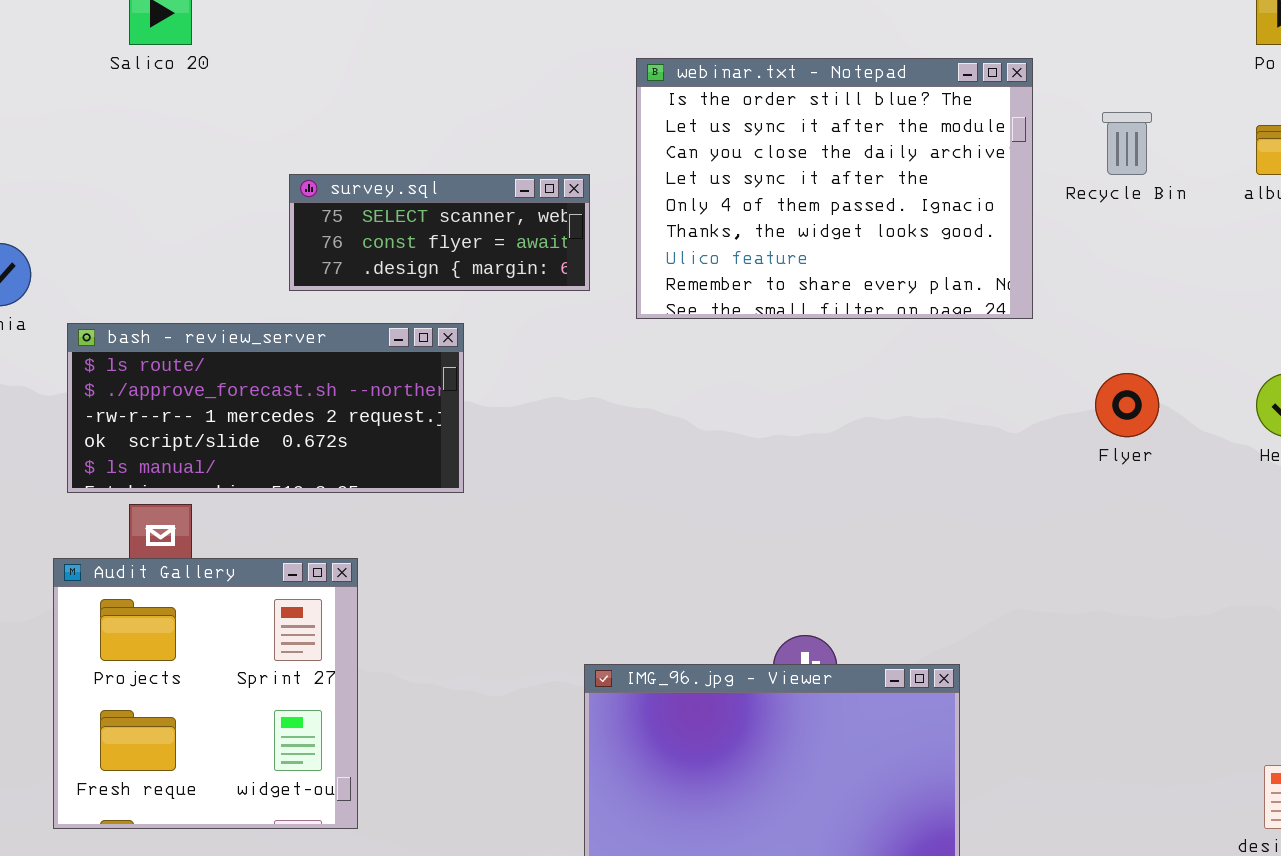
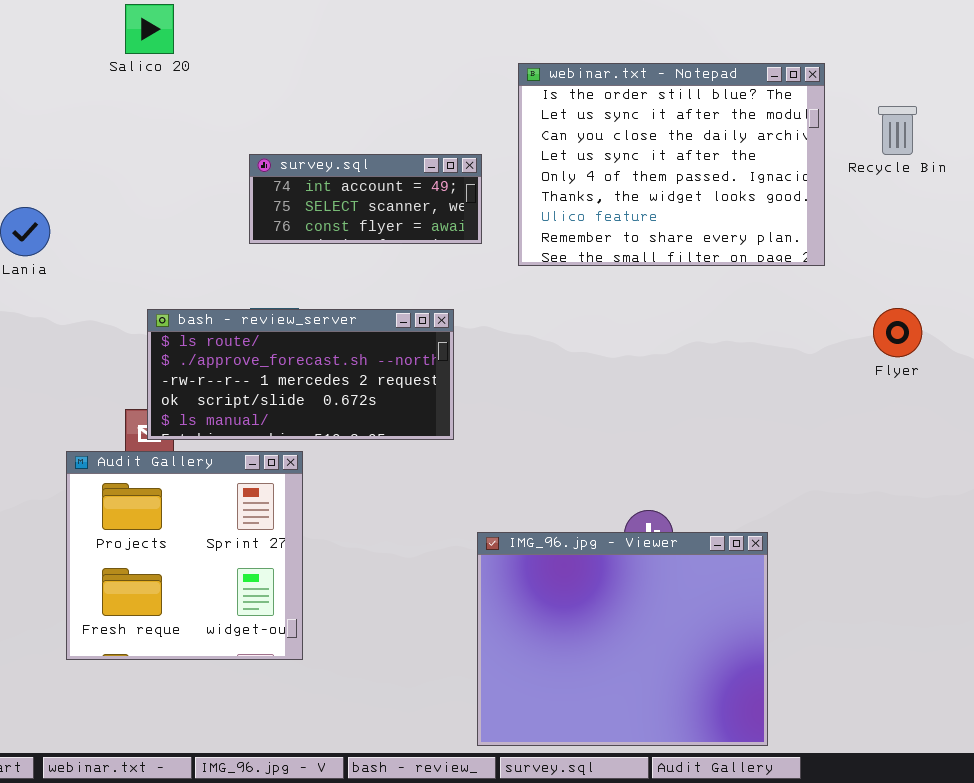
survey.sql: [289,174,590,291] -> [249,154,482,244], scrolled up 1 row
bash - review_server: [67,323,464,493] -> [147,309,454,440], moved

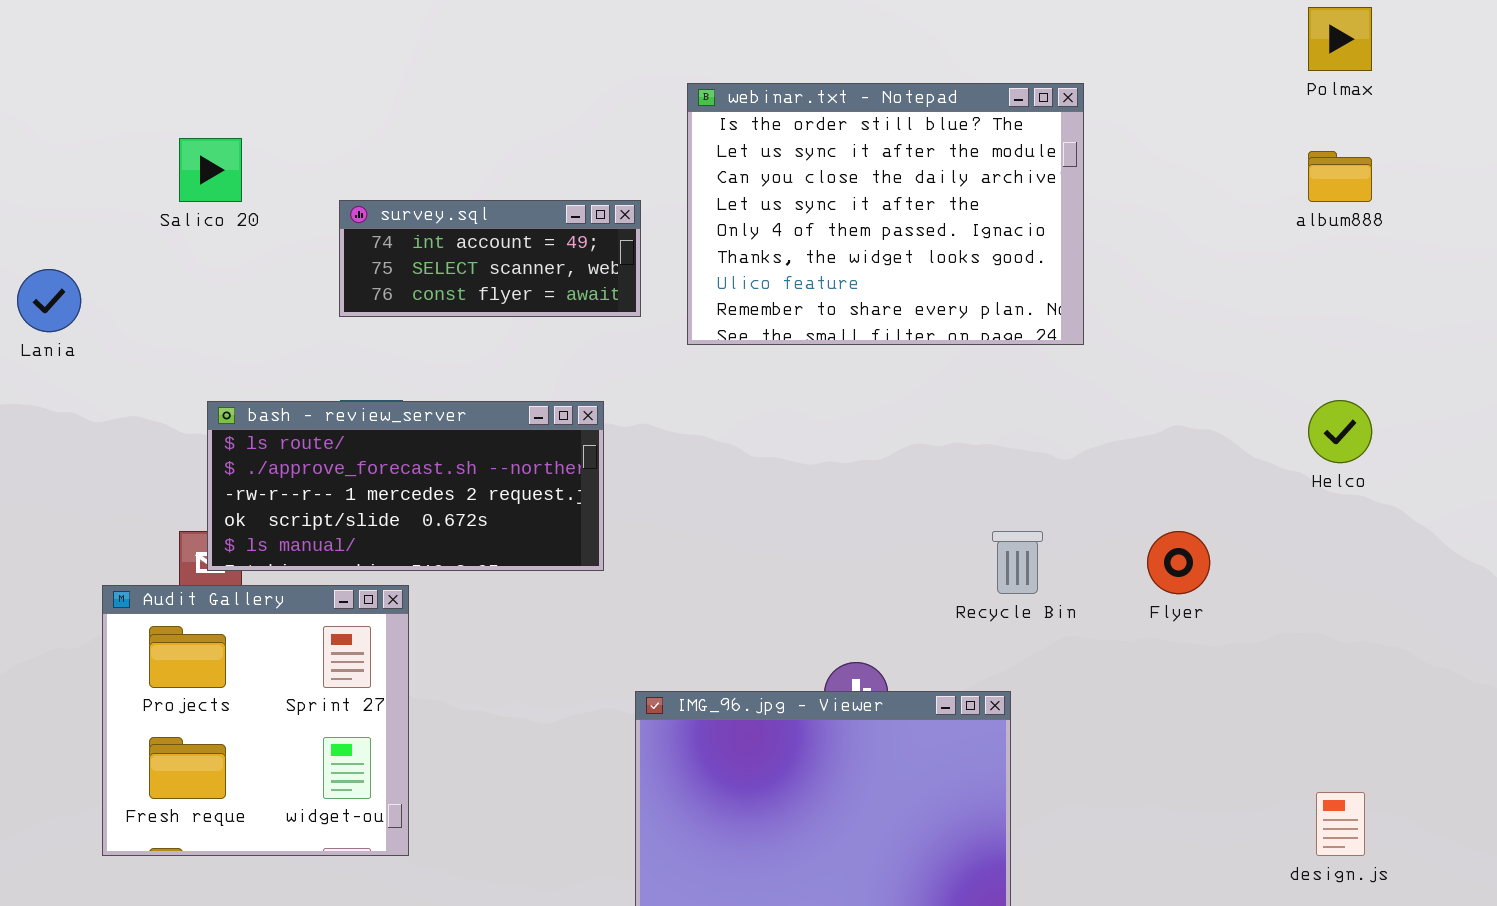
Salico 20: [125,4,174,54] -> [179,138,242,202], moved
Recycle Bin: [878,106,917,155] -> [992,531,1043,594], moved
Flyer: [873,308,922,357] -> [1147,531,1210,594], moved

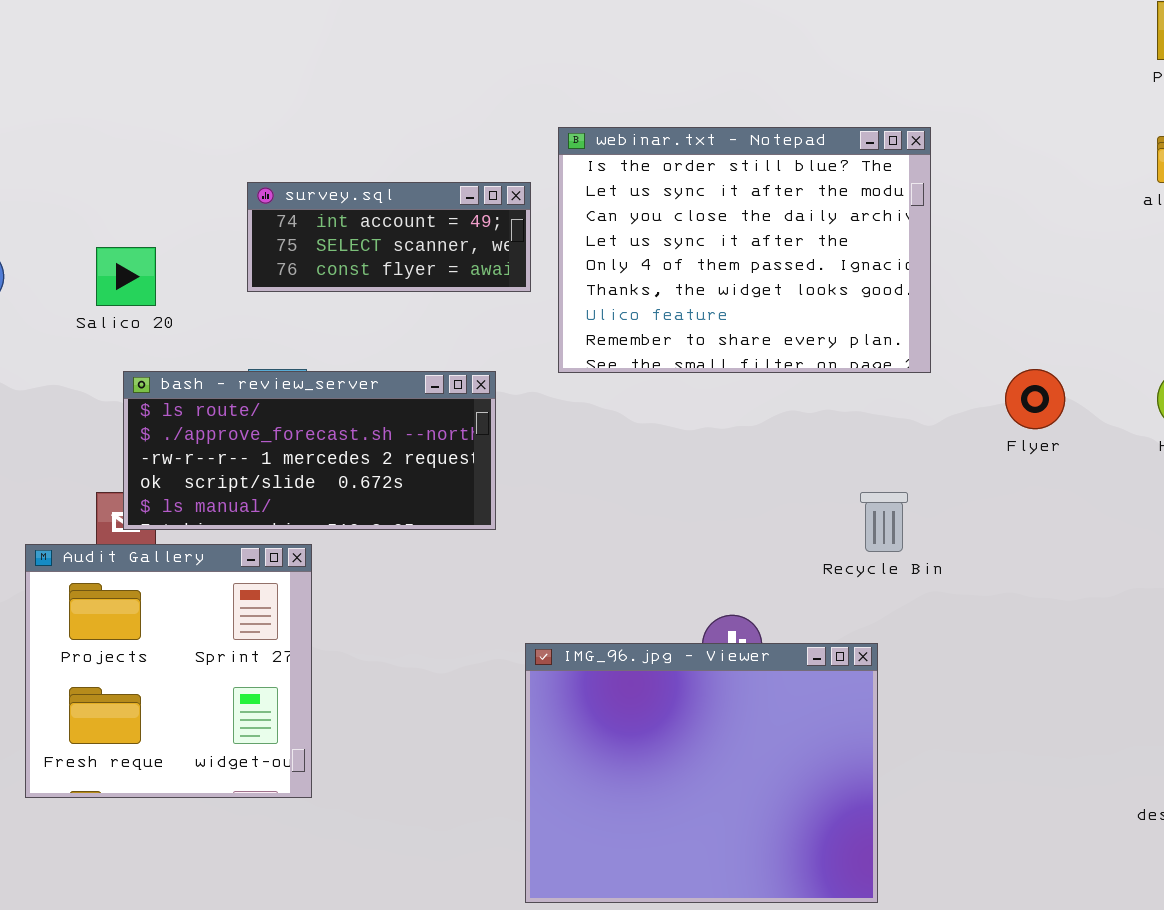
webinar.txt - Notepad: [687,83,1084,345] -> [558,127,931,373], moved
Salico 20: [179,138,242,202] -> [96,247,156,306], moved
Flyer: [1147,531,1210,594] -> [1005,369,1065,429], moved

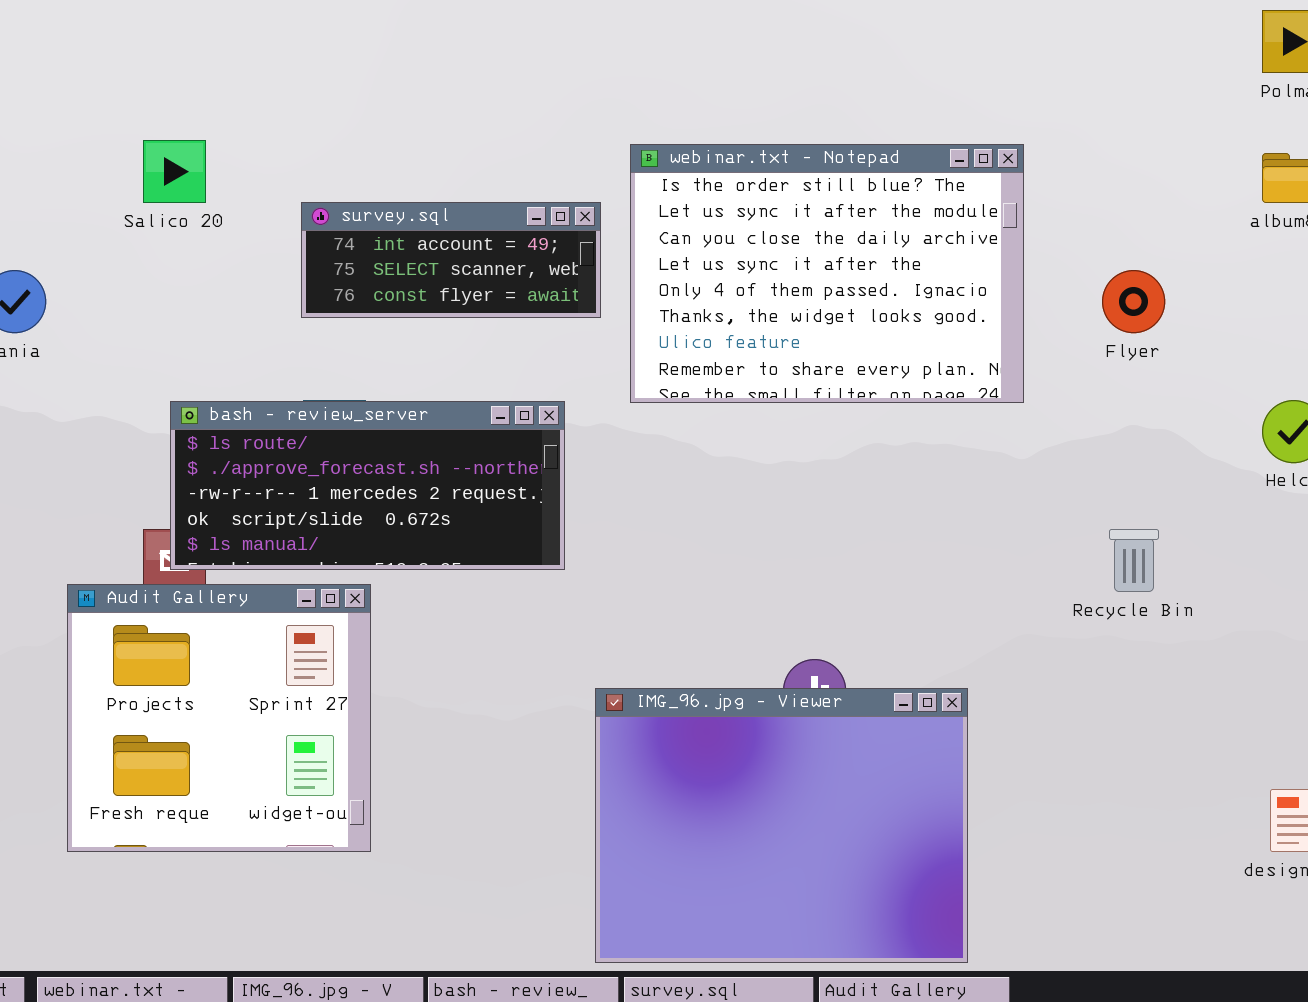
Salico 20: [96,247,156,306] -> [143,140,206,203], moved
Flyer: [1005,369,1065,429] -> [1102,270,1165,333], moved
Recycle Bin: [860,492,908,552] -> [1109,529,1159,592], moved

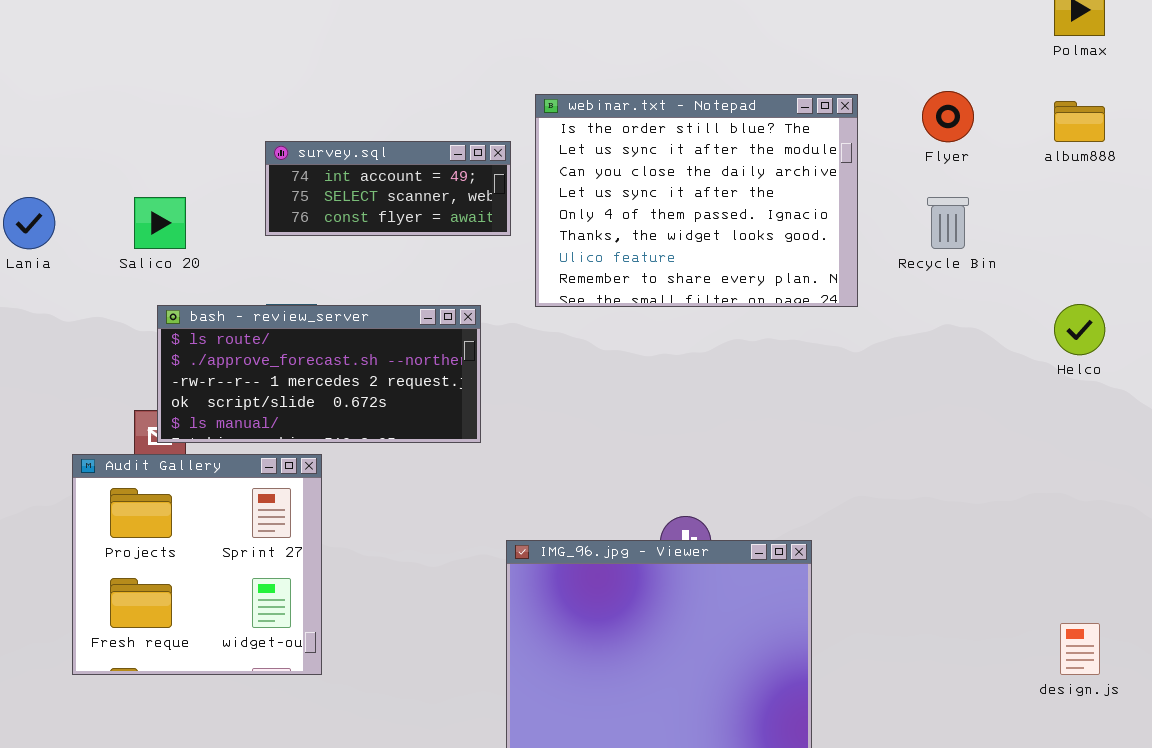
Salico 20: [143,140,206,203] -> [134,197,186,249], moved
Flyer: [1102,270,1165,333] -> [922,91,974,142], moved
Recycle Bin: [1109,529,1159,592] -> [927,197,969,249], moved

